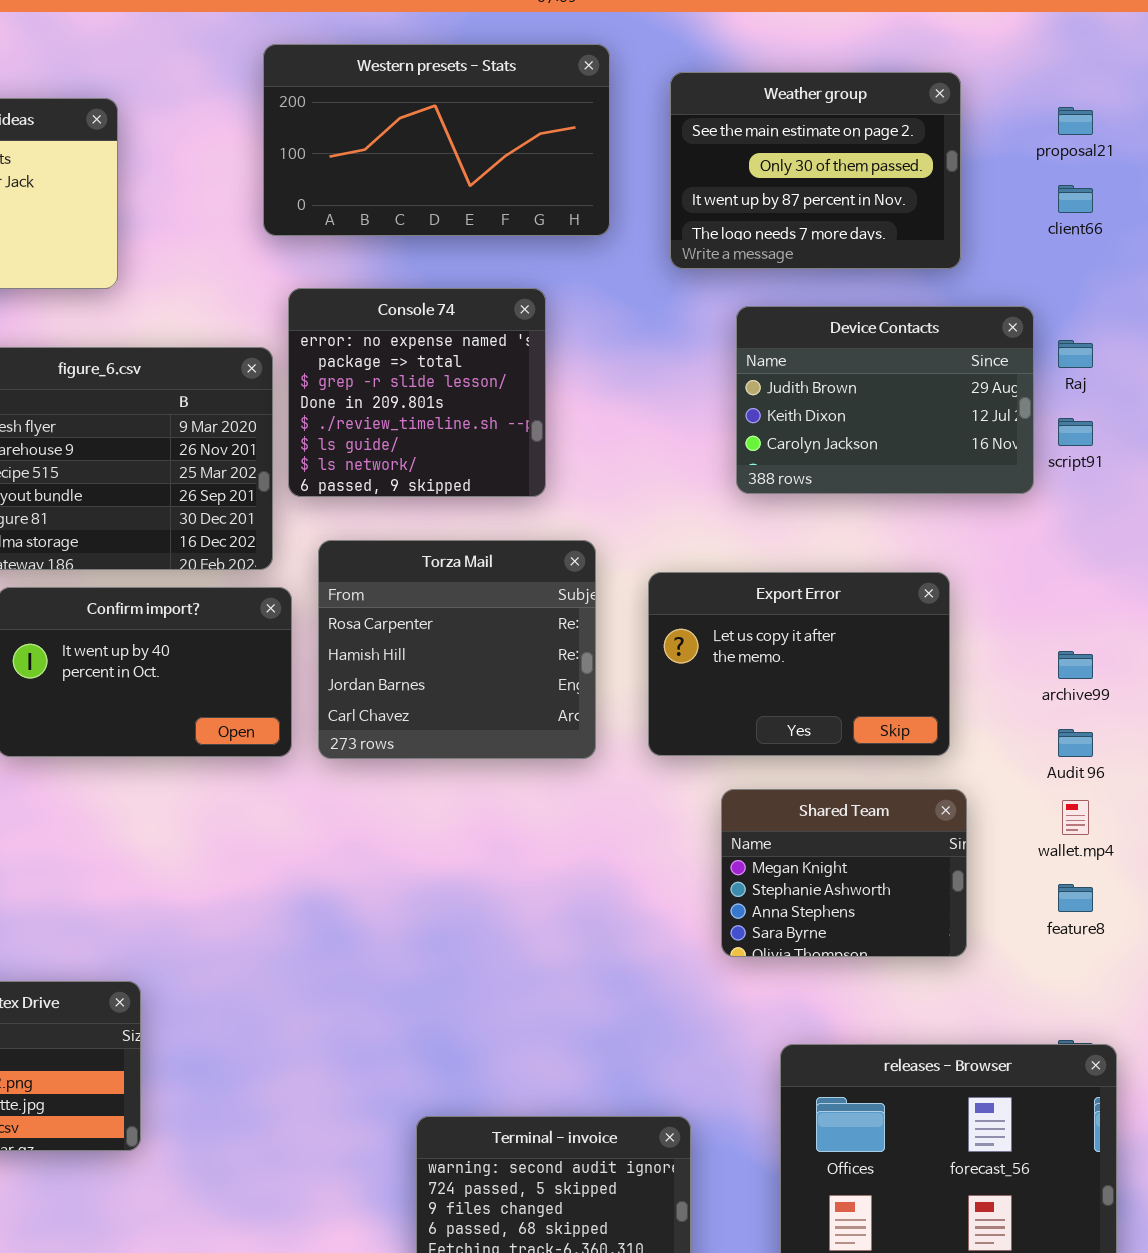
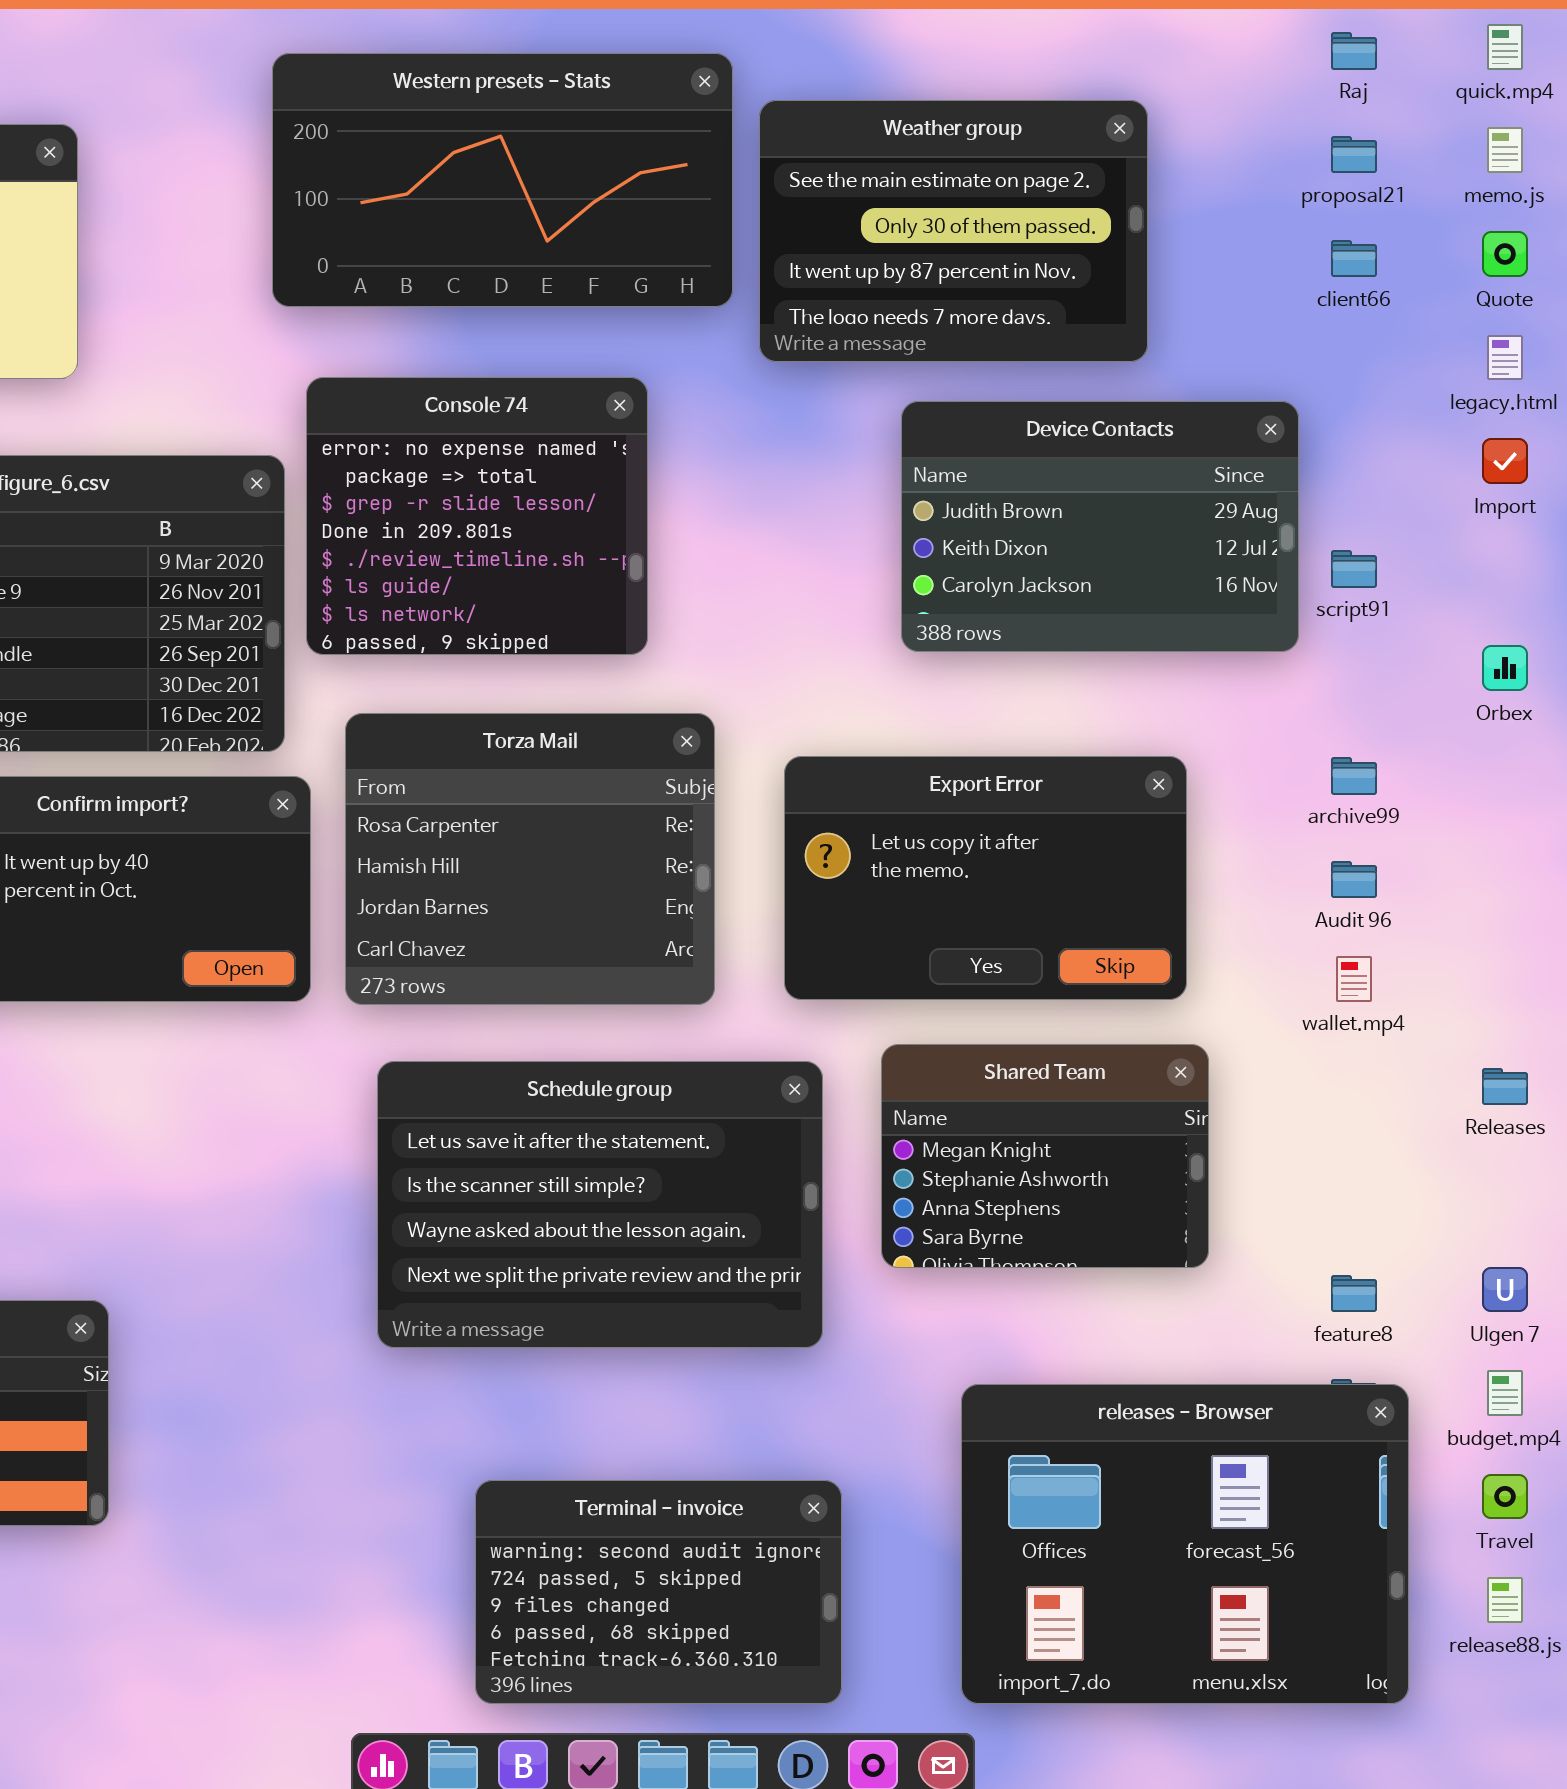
Weather group: [670,72,961,269] -> [759,100,1148,362], moved
Raj: [1058,340,1093,368] -> [1331,32,1377,70], moved
archive99: [1058,651,1093,679] -> [1331,757,1377,795], moved
Audit 96: [1058,729,1093,757] -> [1331,861,1377,898], moved
wallet.mp4: [1062,800,1089,835] -> [1336,956,1372,1002], moved
Schedule group: none -> [377,1061,823,1348], opened
feature8: [1058,884,1093,912] -> [1331,1275,1377,1312], moved

